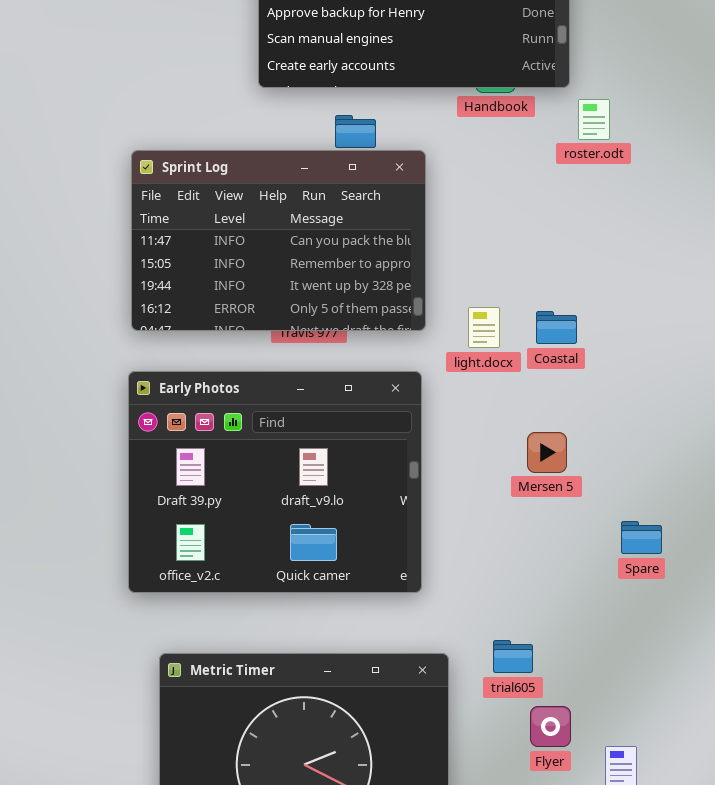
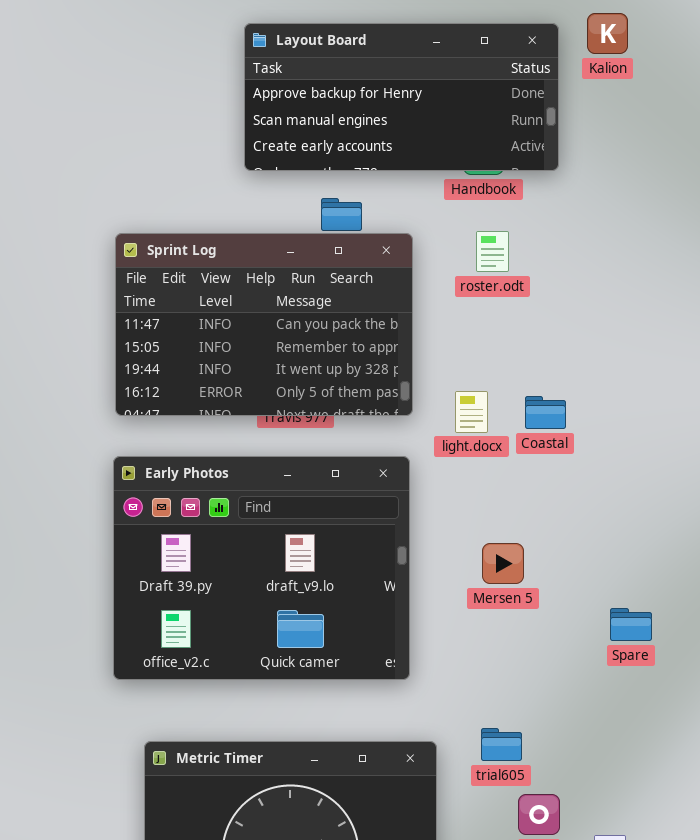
roster.odt: [578,99,610,140] -> [476,231,509,272], moved
Mersen 5: [527,432,567,473] -> [482,543,524,584], moved

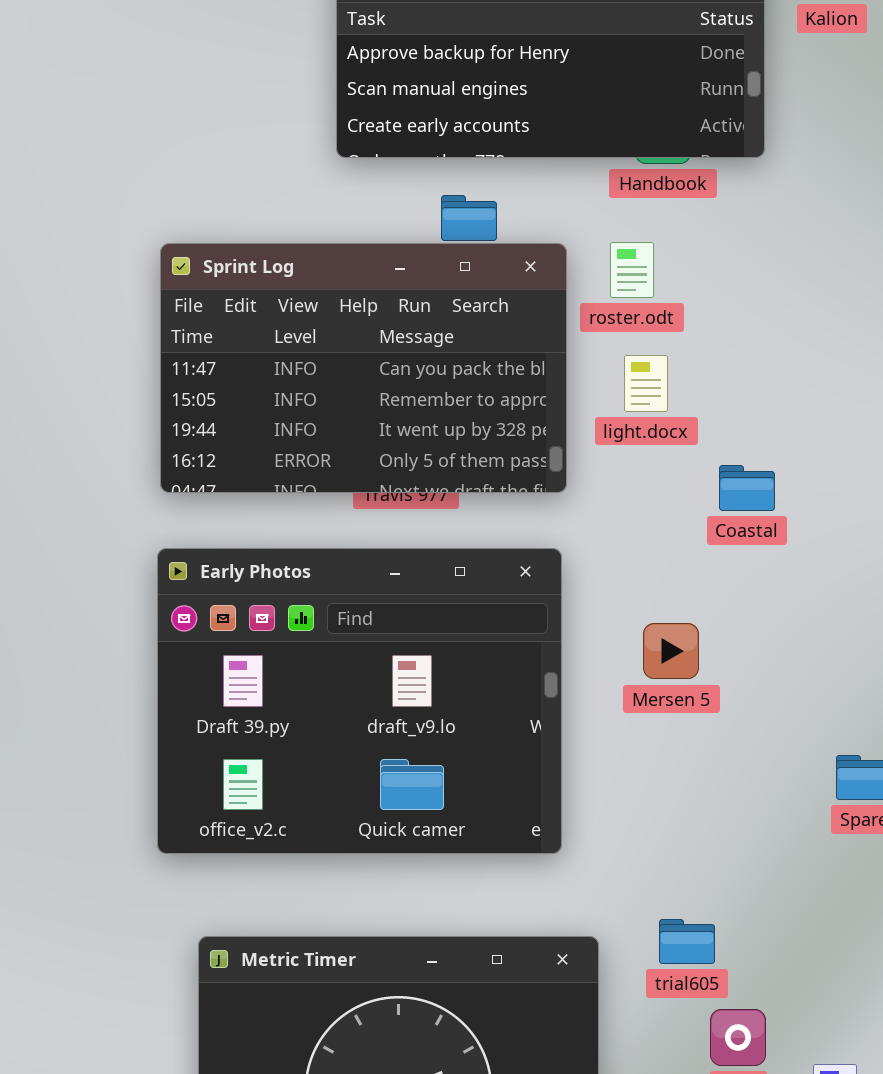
roster.odt: [476,231,509,272] -> [610,242,654,298], moved
light.docx: [455,391,488,433] -> [624,355,668,412], moved
Mersen 5: [482,543,524,584] -> [643,623,699,679], moved

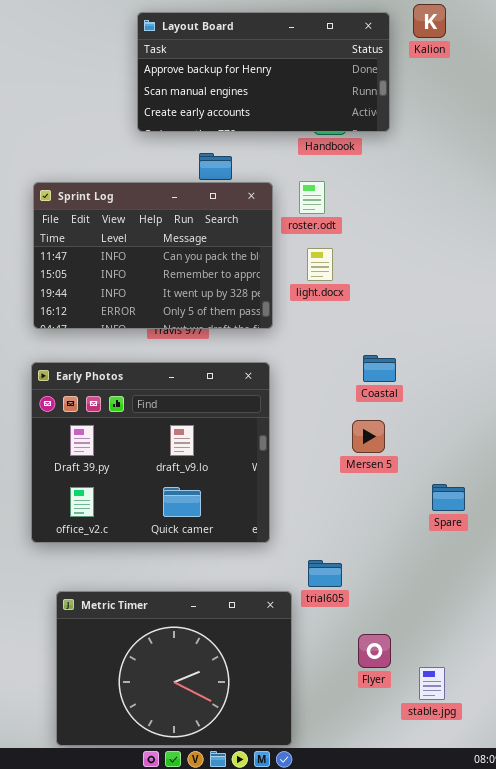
Coastal: [719,465,775,511] -> [363,355,396,382], moved
Mersen 5: [643,623,699,679] -> [352,420,385,453], moved
trial605: [659,919,715,964] -> [308,560,342,587], moved

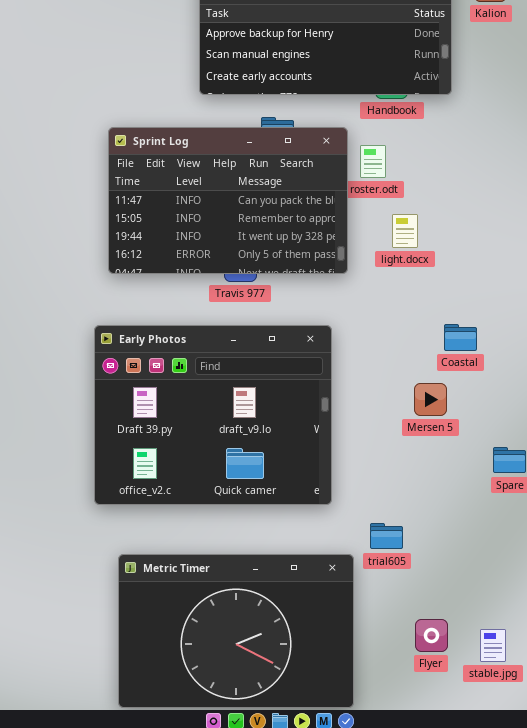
Sprint Log: [33,182,273,329] -> [108,127,348,274], moved
light.docx: [307,248,333,281] -> [392,214,418,248], moved
Coastal: [363,355,396,382] -> [444,324,477,351], moved
Flyer: [358,634,391,668] -> [415,619,448,652], moved

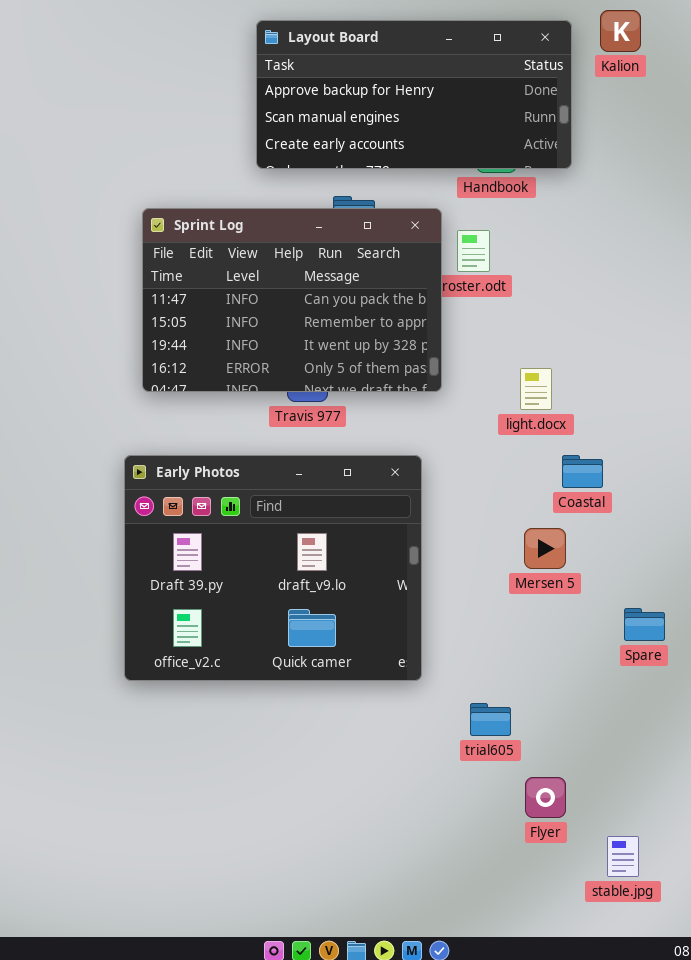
light.docx: [392,214,418,248] -> [520,368,552,410], moved
Metric Timer: [118,554,354,708] -> none, closed
Flyer: [415,619,448,652] -> [525,777,566,818], moved

